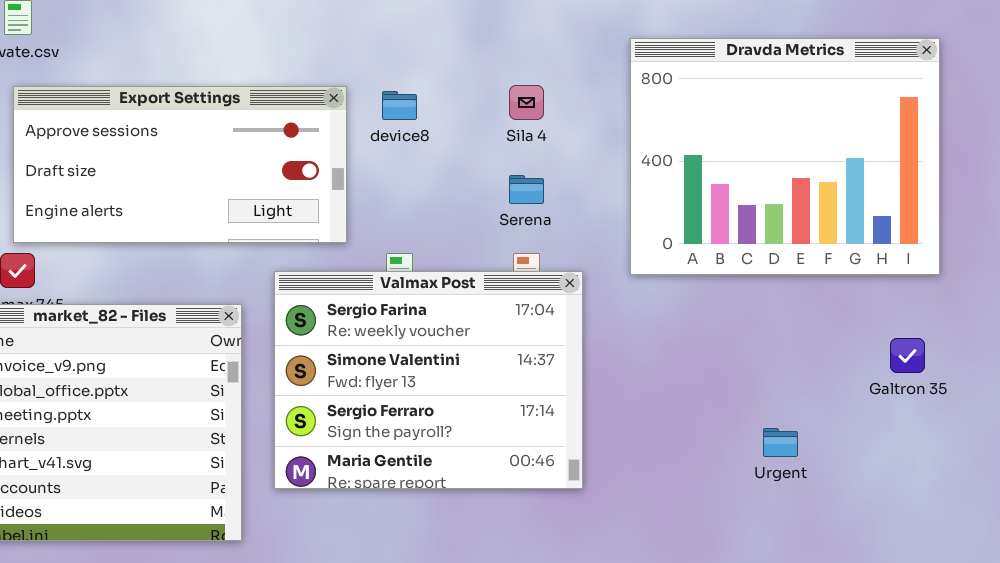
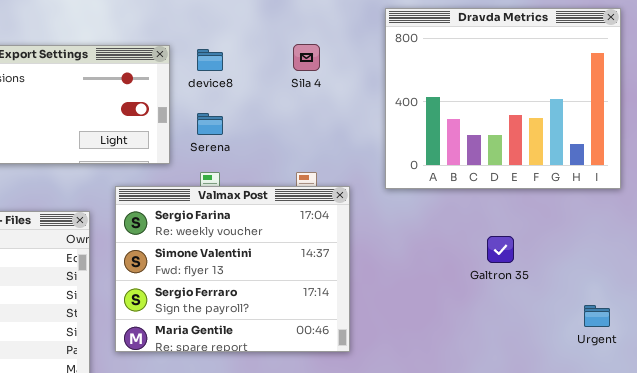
Serena: [509,175,544,204] -> [197,113,223,135], moved
Galtron 35: [890,338,925,373] -> [487,236,514,263], moved
Urgent: [763,428,798,457] -> [584,305,610,327], moved

